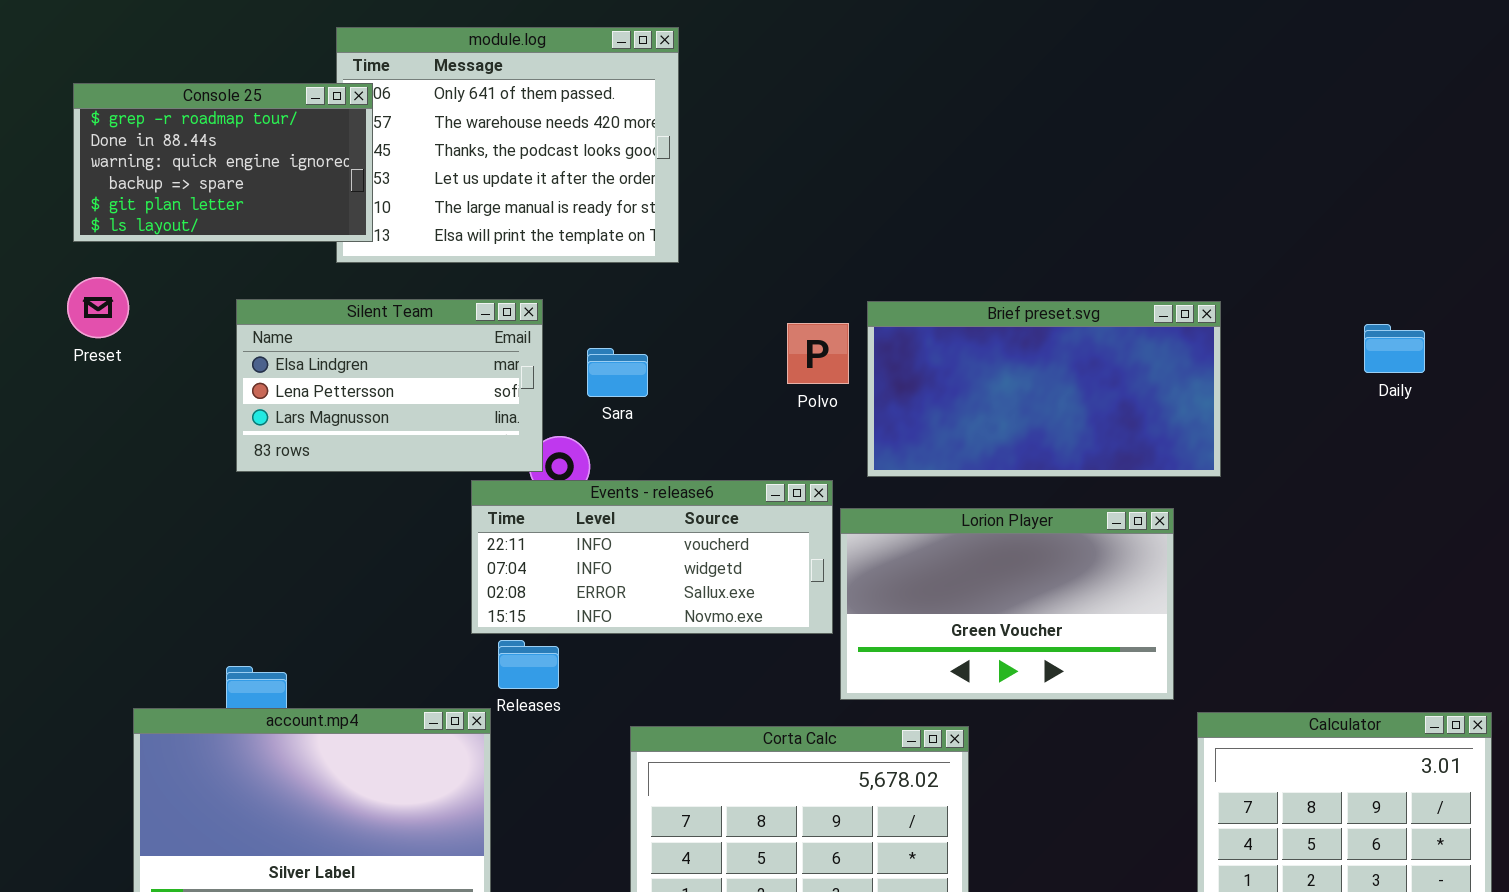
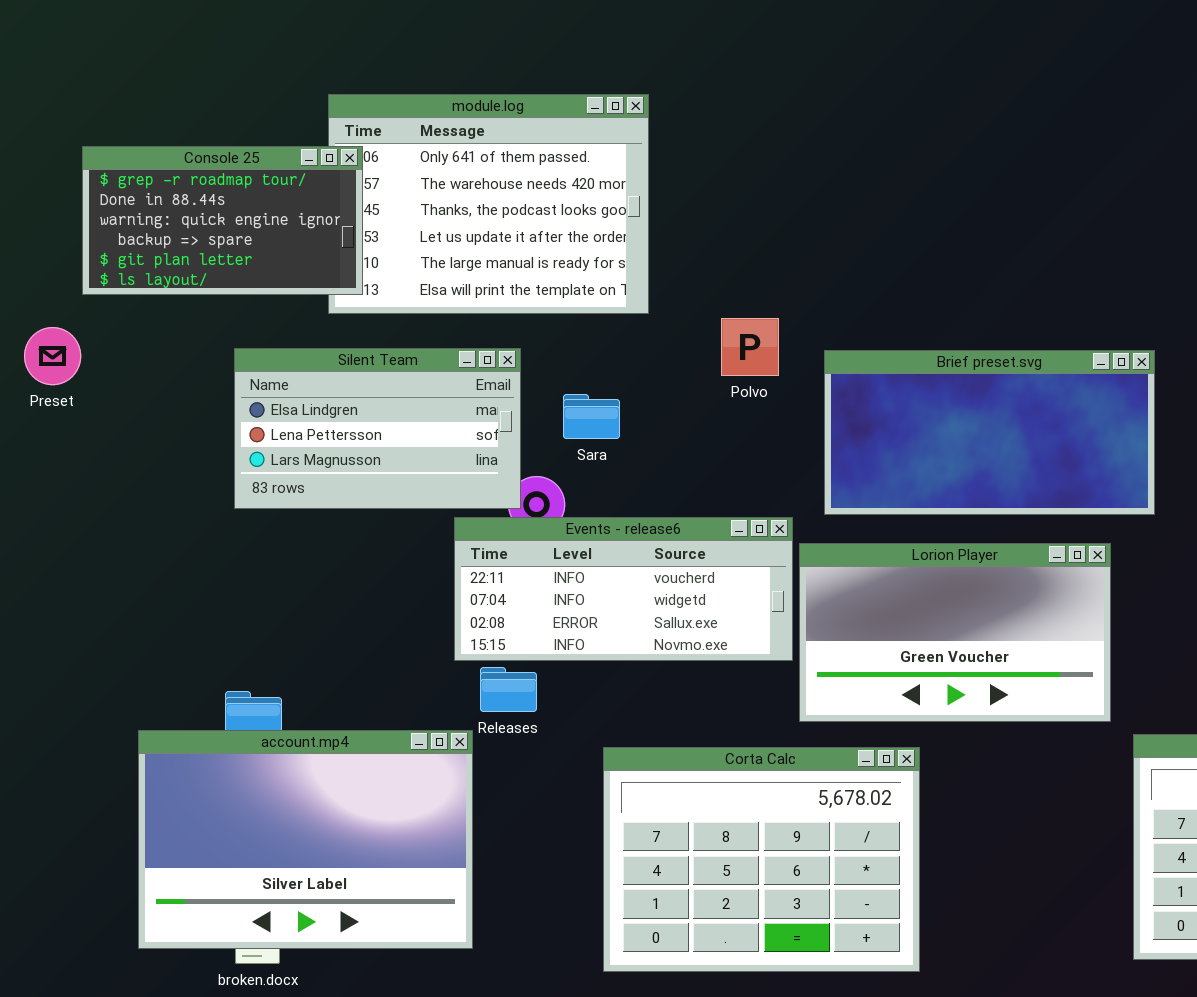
Preset: [67,277,129,338] -> [24,327,81,385], moved
Polvo: [787,323,849,384] -> [721,318,779,376], moved

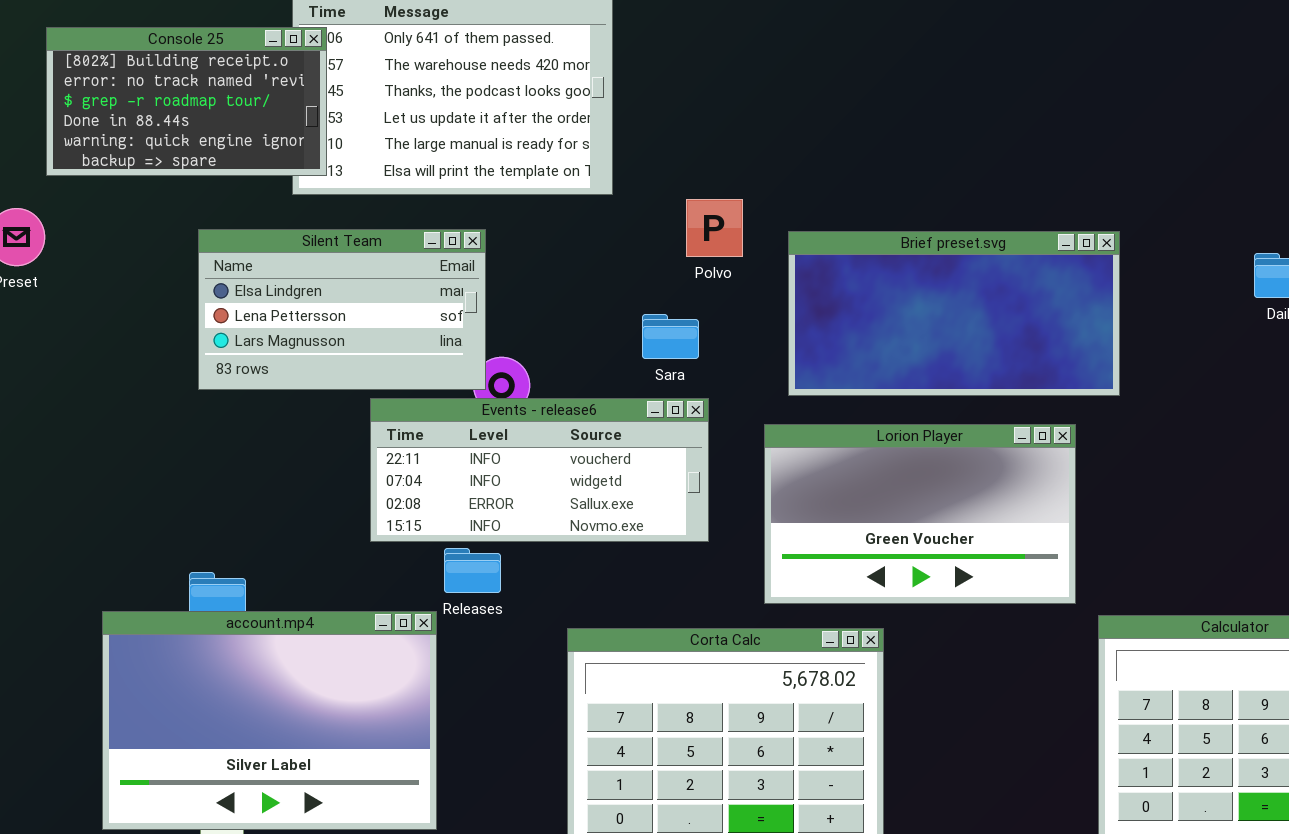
Console 25: [82,146,363,295] -> [46,27,327,176], scrolled up 2 rows
Sara: [563,394,620,439] -> [642,314,699,359], moved
Events - release6: [454,517,793,661] -> [370,398,709,542], moved

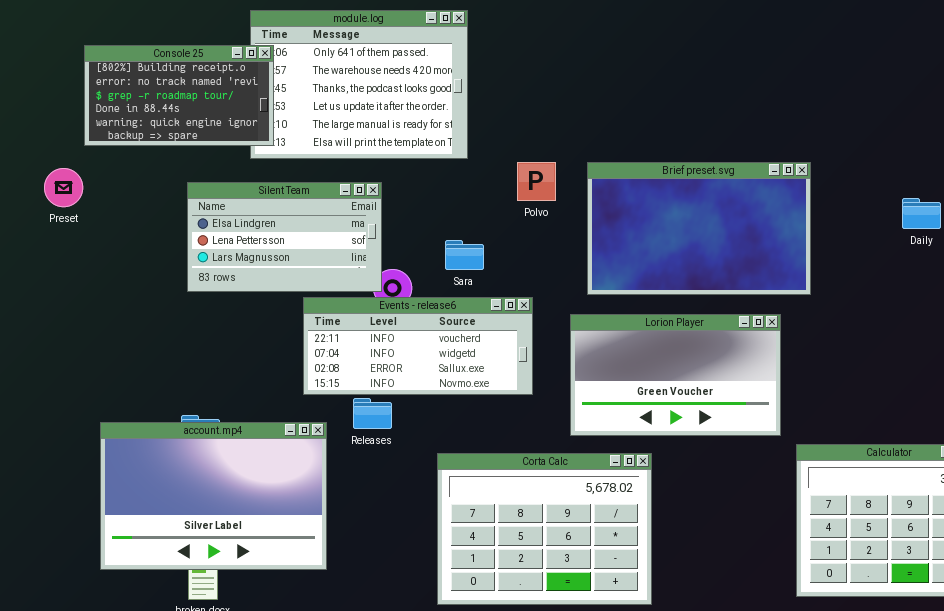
Brief preset.svg: [788,231,1120,396] -> [587,162,811,295], resized
Sara: [642,314,699,359] -> [445,240,484,270], moved
account.mp4: [102,611,437,830] -> [100,422,327,570], moved

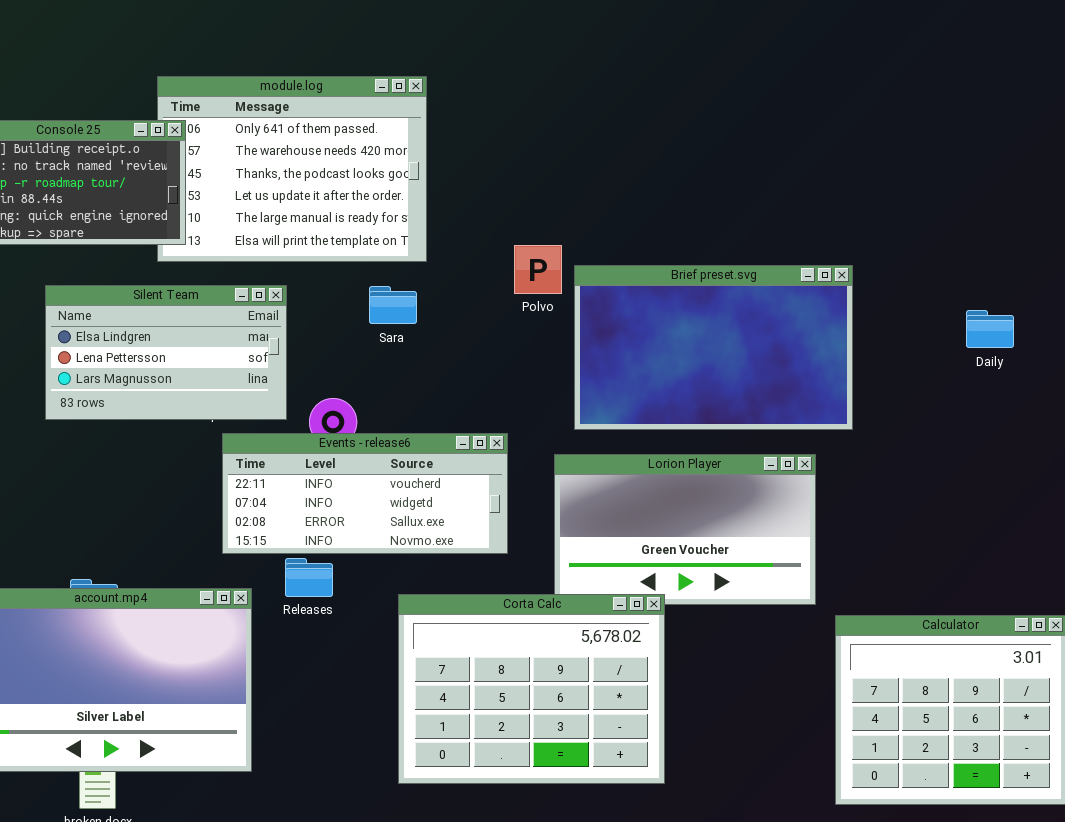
Polvo: [517,162,556,201] -> [514,245,562,294], moved
Silent Team: [187,182,382,292] -> [45,285,287,420], moved
Sara: [445,240,484,270] -> [369,286,417,324], moved
Corta Calc: [437,453,652,605] -> [398,594,665,784], moved

